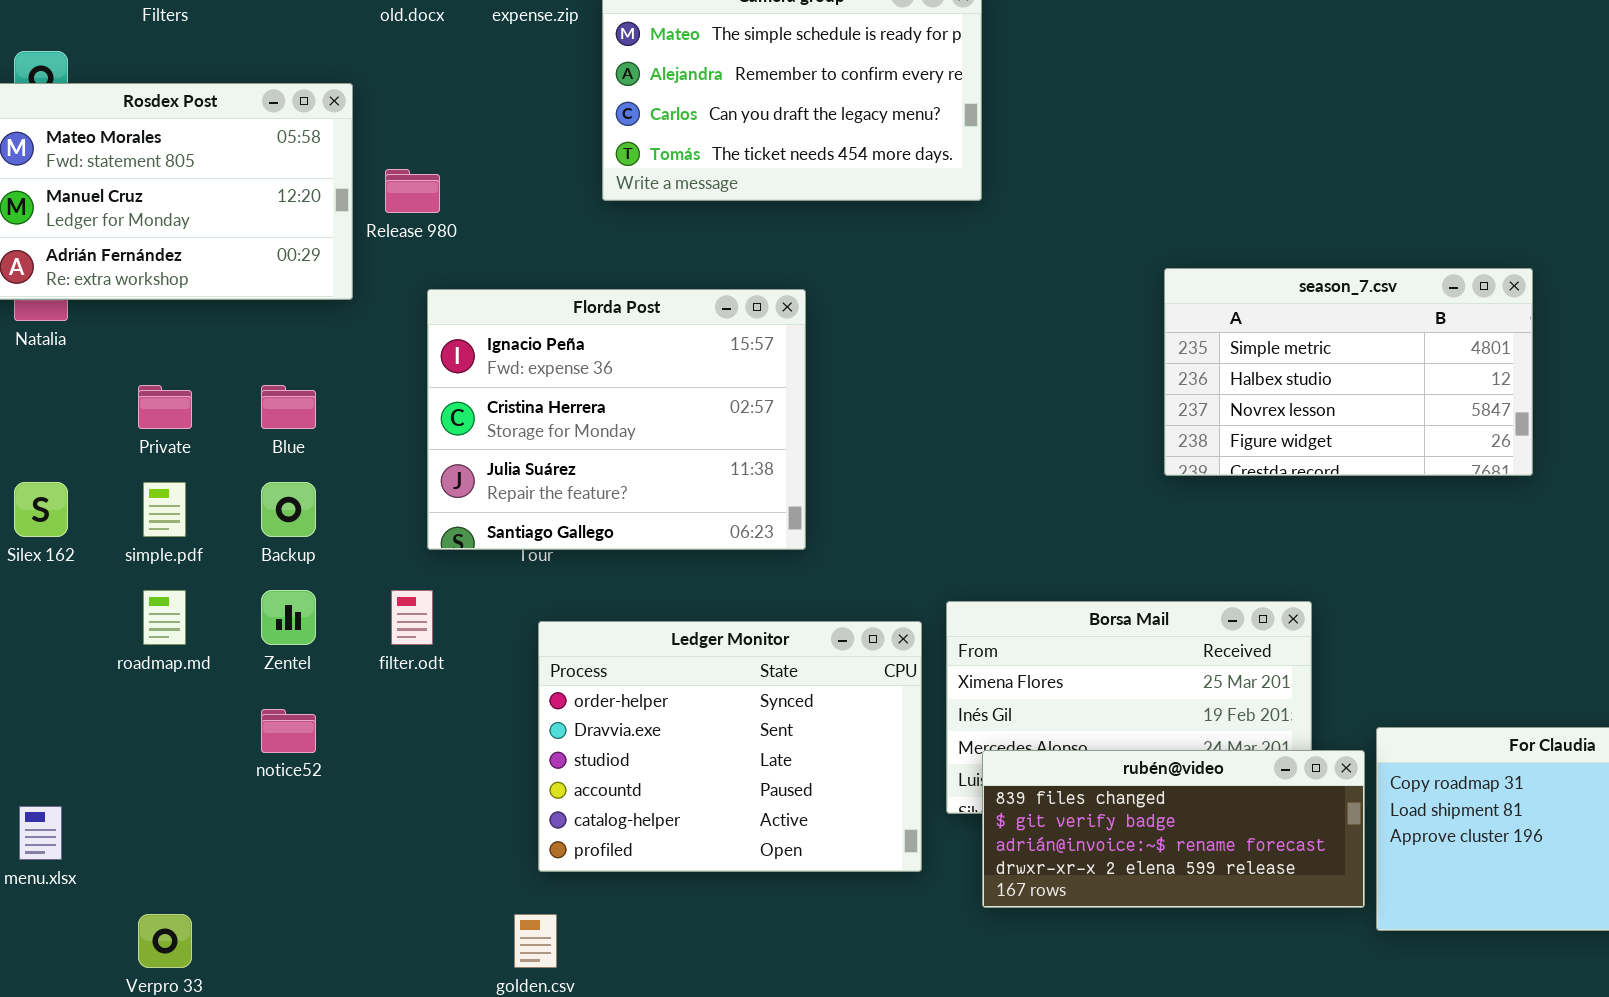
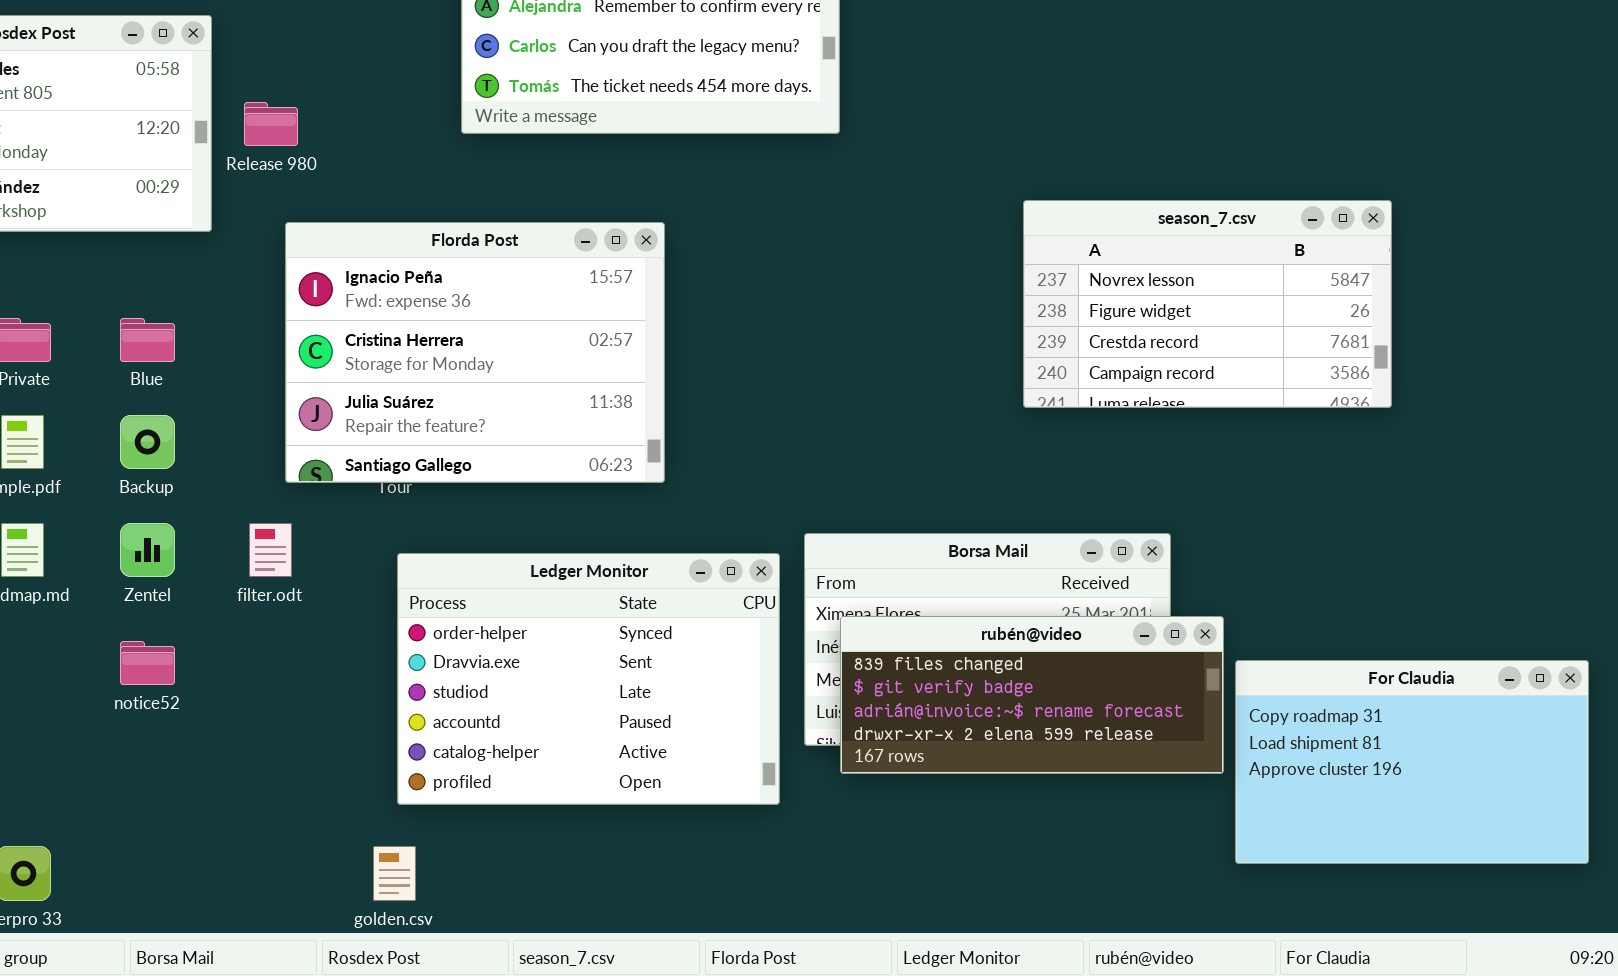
season_7.csv: [1164,268,1533,476] -> [1023,200,1392,408], scrolled down 2 rows
rubén@video: [982,750,1365,908] -> [840,616,1224,774], moved

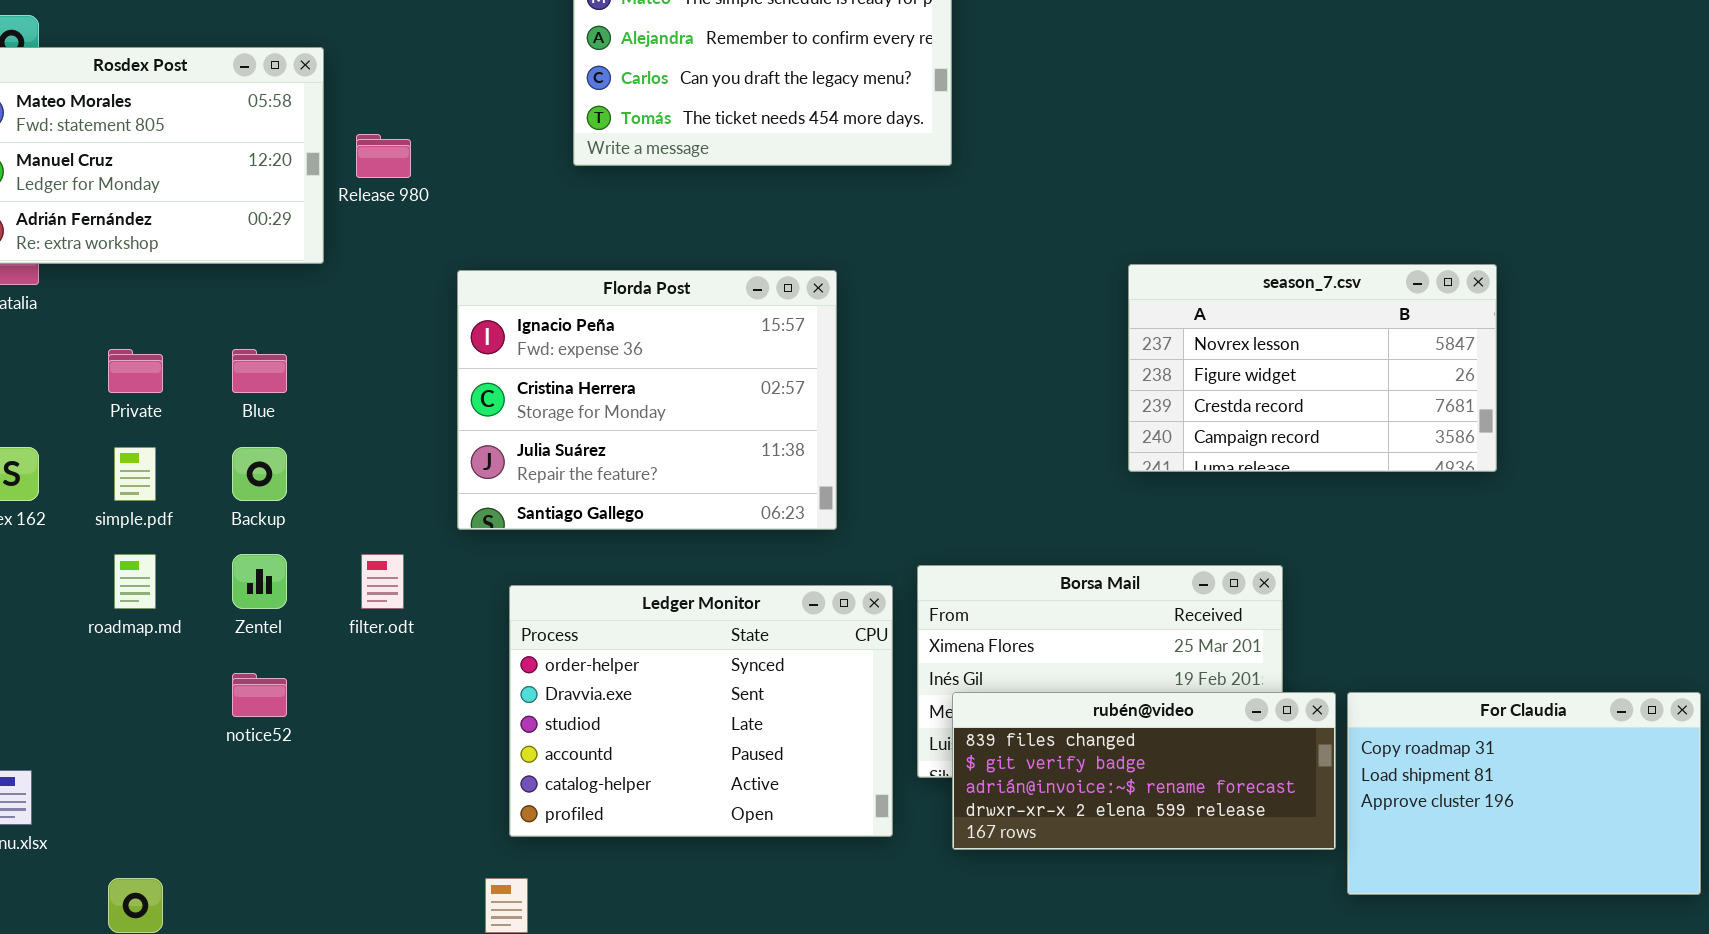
season_7.csv: [1023,200,1392,408] -> [1128,264,1497,472], moved
Florda Post: [285,222,665,483] -> [457,270,837,530], moved
rubén@video: [840,616,1224,774] -> [952,692,1336,850], moved

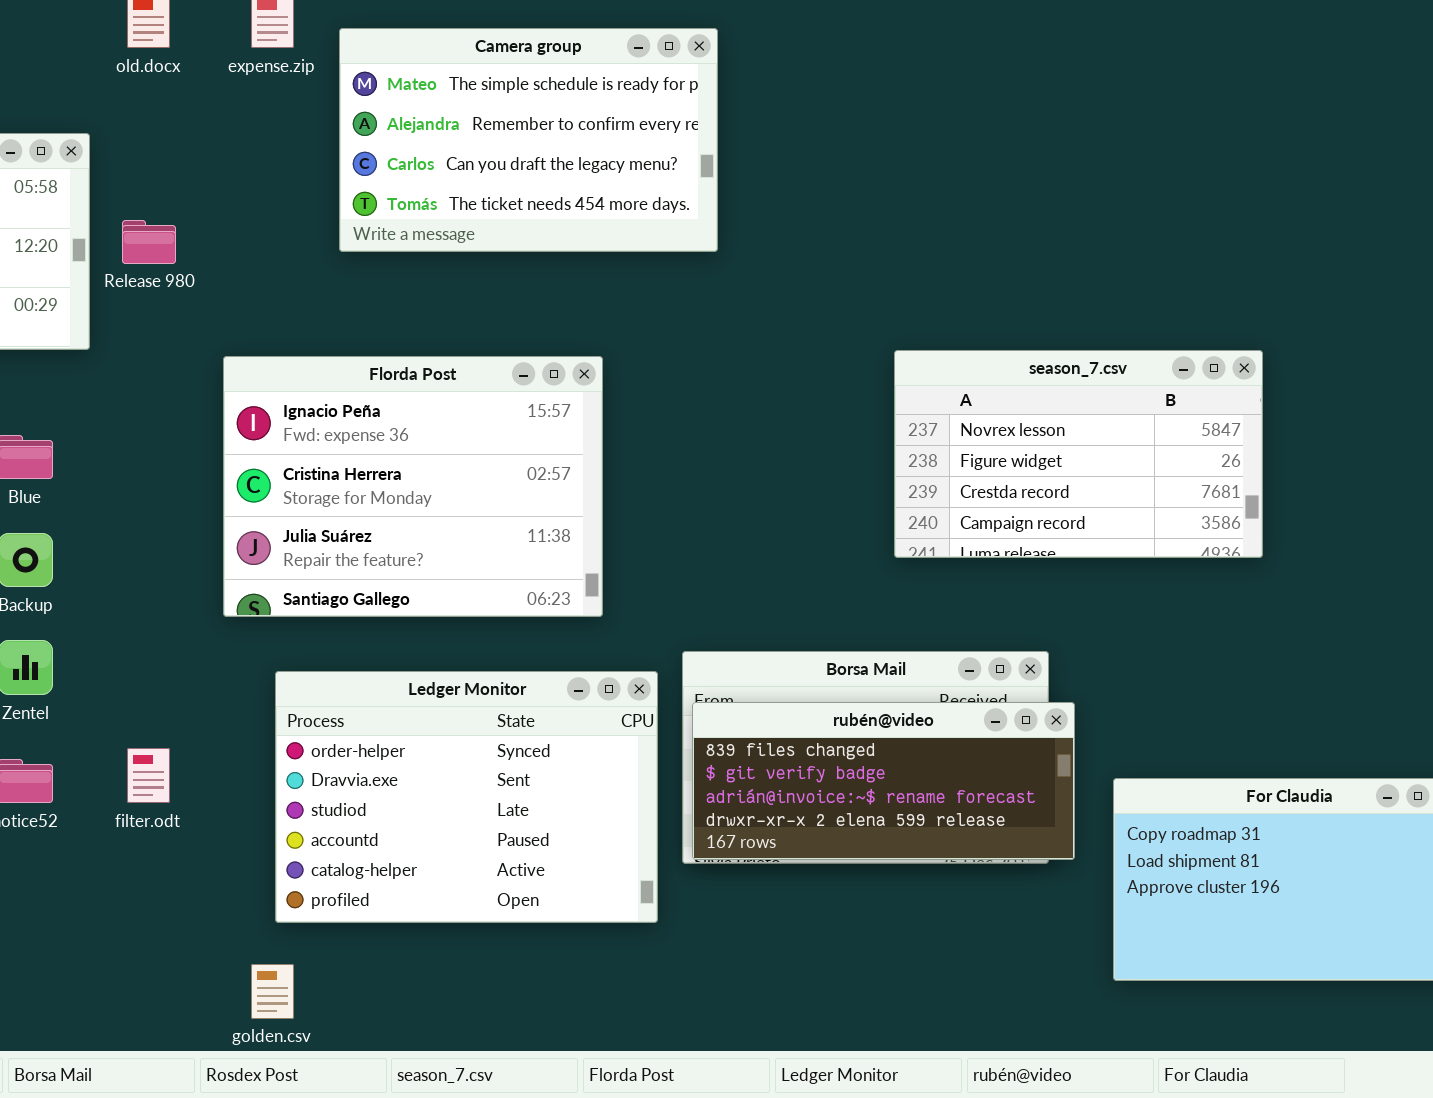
filter.odt: [361,554,404,609] -> [127,748,170,803], moved
rubén@video: [952,692,1336,850] -> [692,702,1075,860], moved

